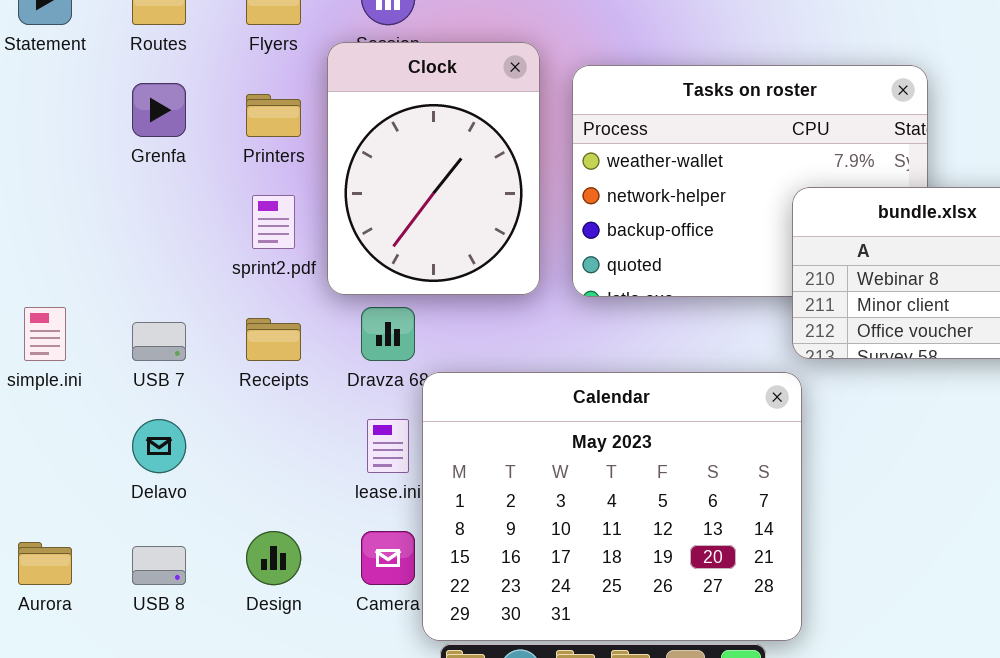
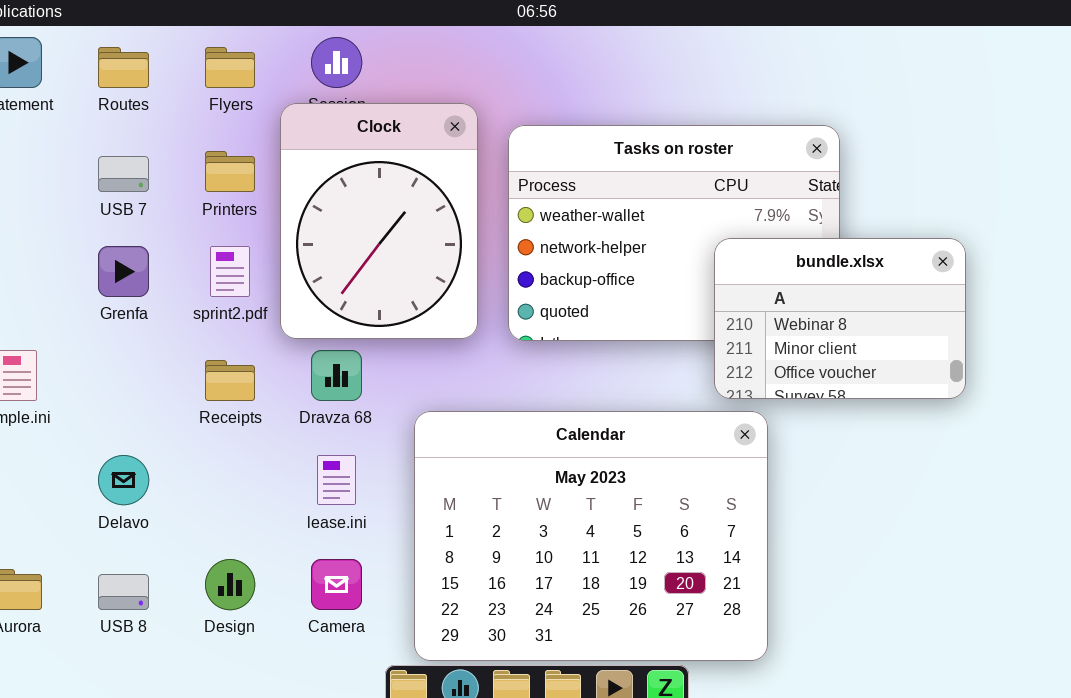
Grenfa: [132,83,186,137] -> [98,246,149,297], moved
USB 7: [132,322,186,361] -> [98,156,149,192], moved
Calendar: [422,372,802,641] -> [414,411,768,661], moved

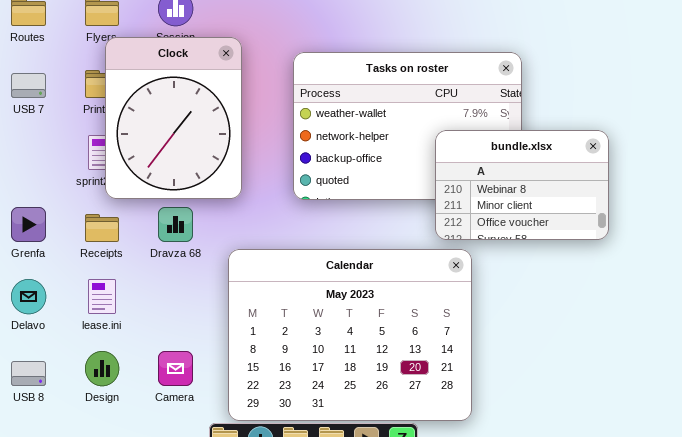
Clock: [280,103,478,339] -> [105,37,242,199], moved
Grenfa: [98,246,149,297] -> [11,207,46,242], moved
lease.ini: [317,455,356,505] -> [88,279,116,314], moved

